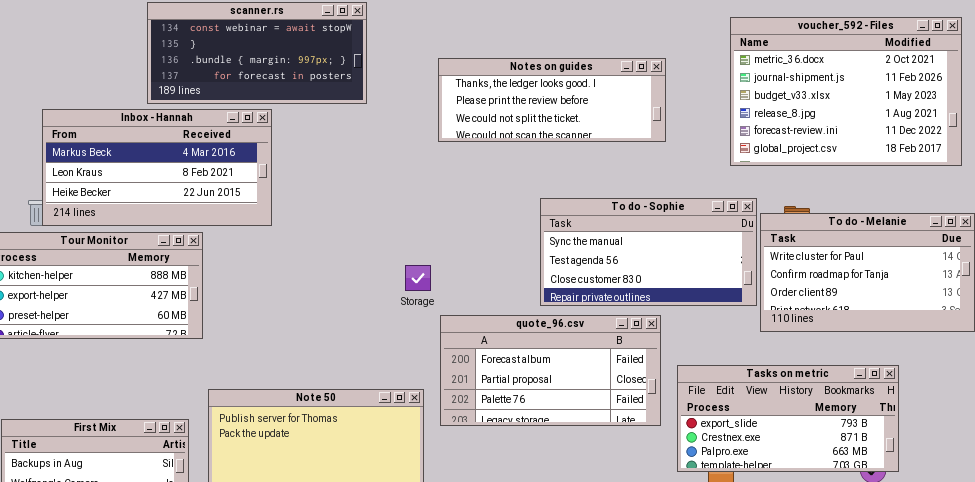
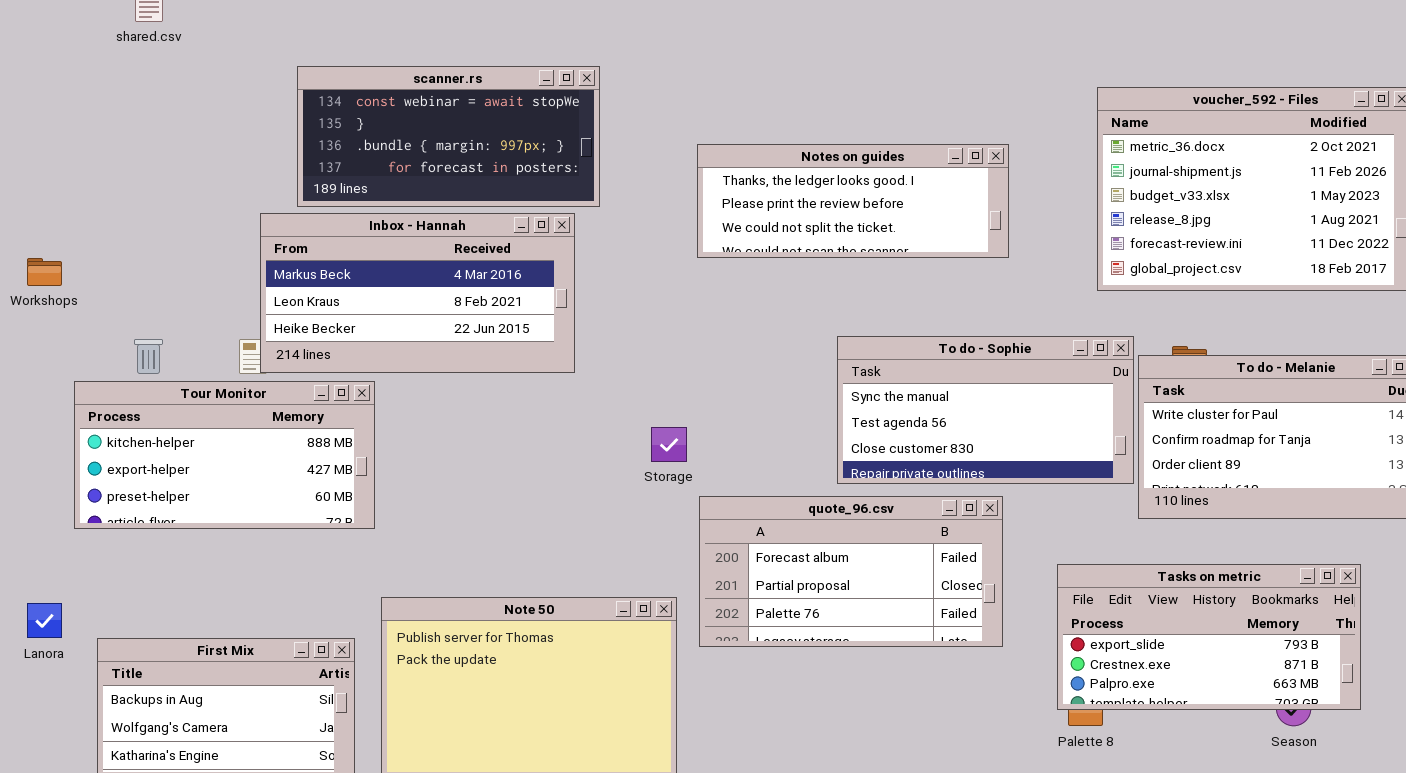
Inbox - Hannah: [42,109,272,226] -> [260,213,575,373], moved
Tasks on metric: [677,365,899,472] -> [1057,564,1361,710], moved

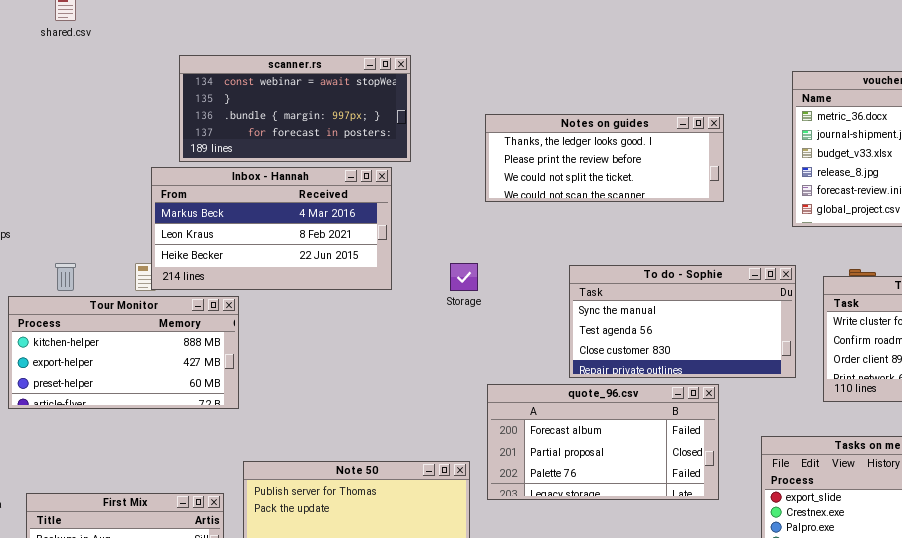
To do - Sophie: [837,336,1134,484] -> [569,265,796,378], moved
Storage: [651,427,687,462] -> [450,263,478,291], moved

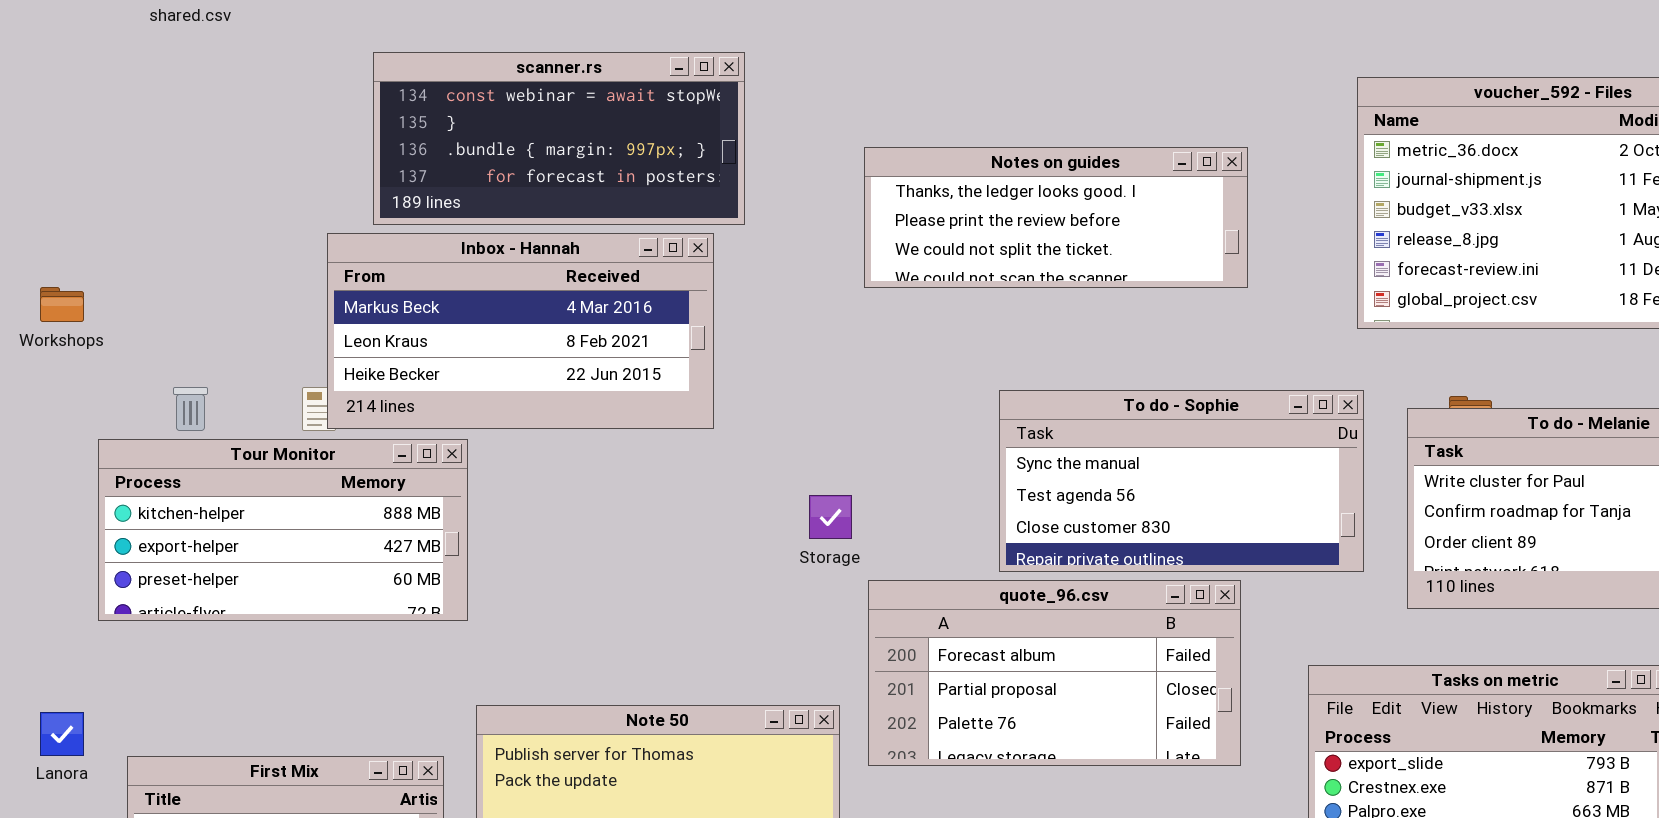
Storage: [450,263,478,291] -> [809,495,852,539], moved

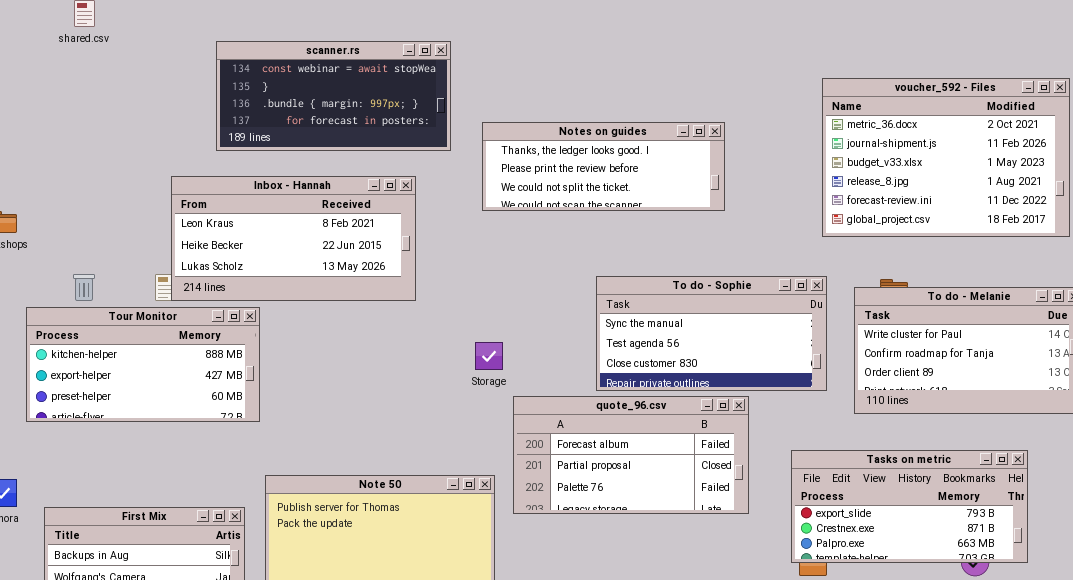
scanner.rs: [373,52,745,225] -> [216,41,451,151], moved
Notes on guides: [864,147,1248,288] -> [482,122,725,211], moved
Inbox - Hannah: [327,233,714,429] -> [171,176,416,301], scrolled down 1 row

